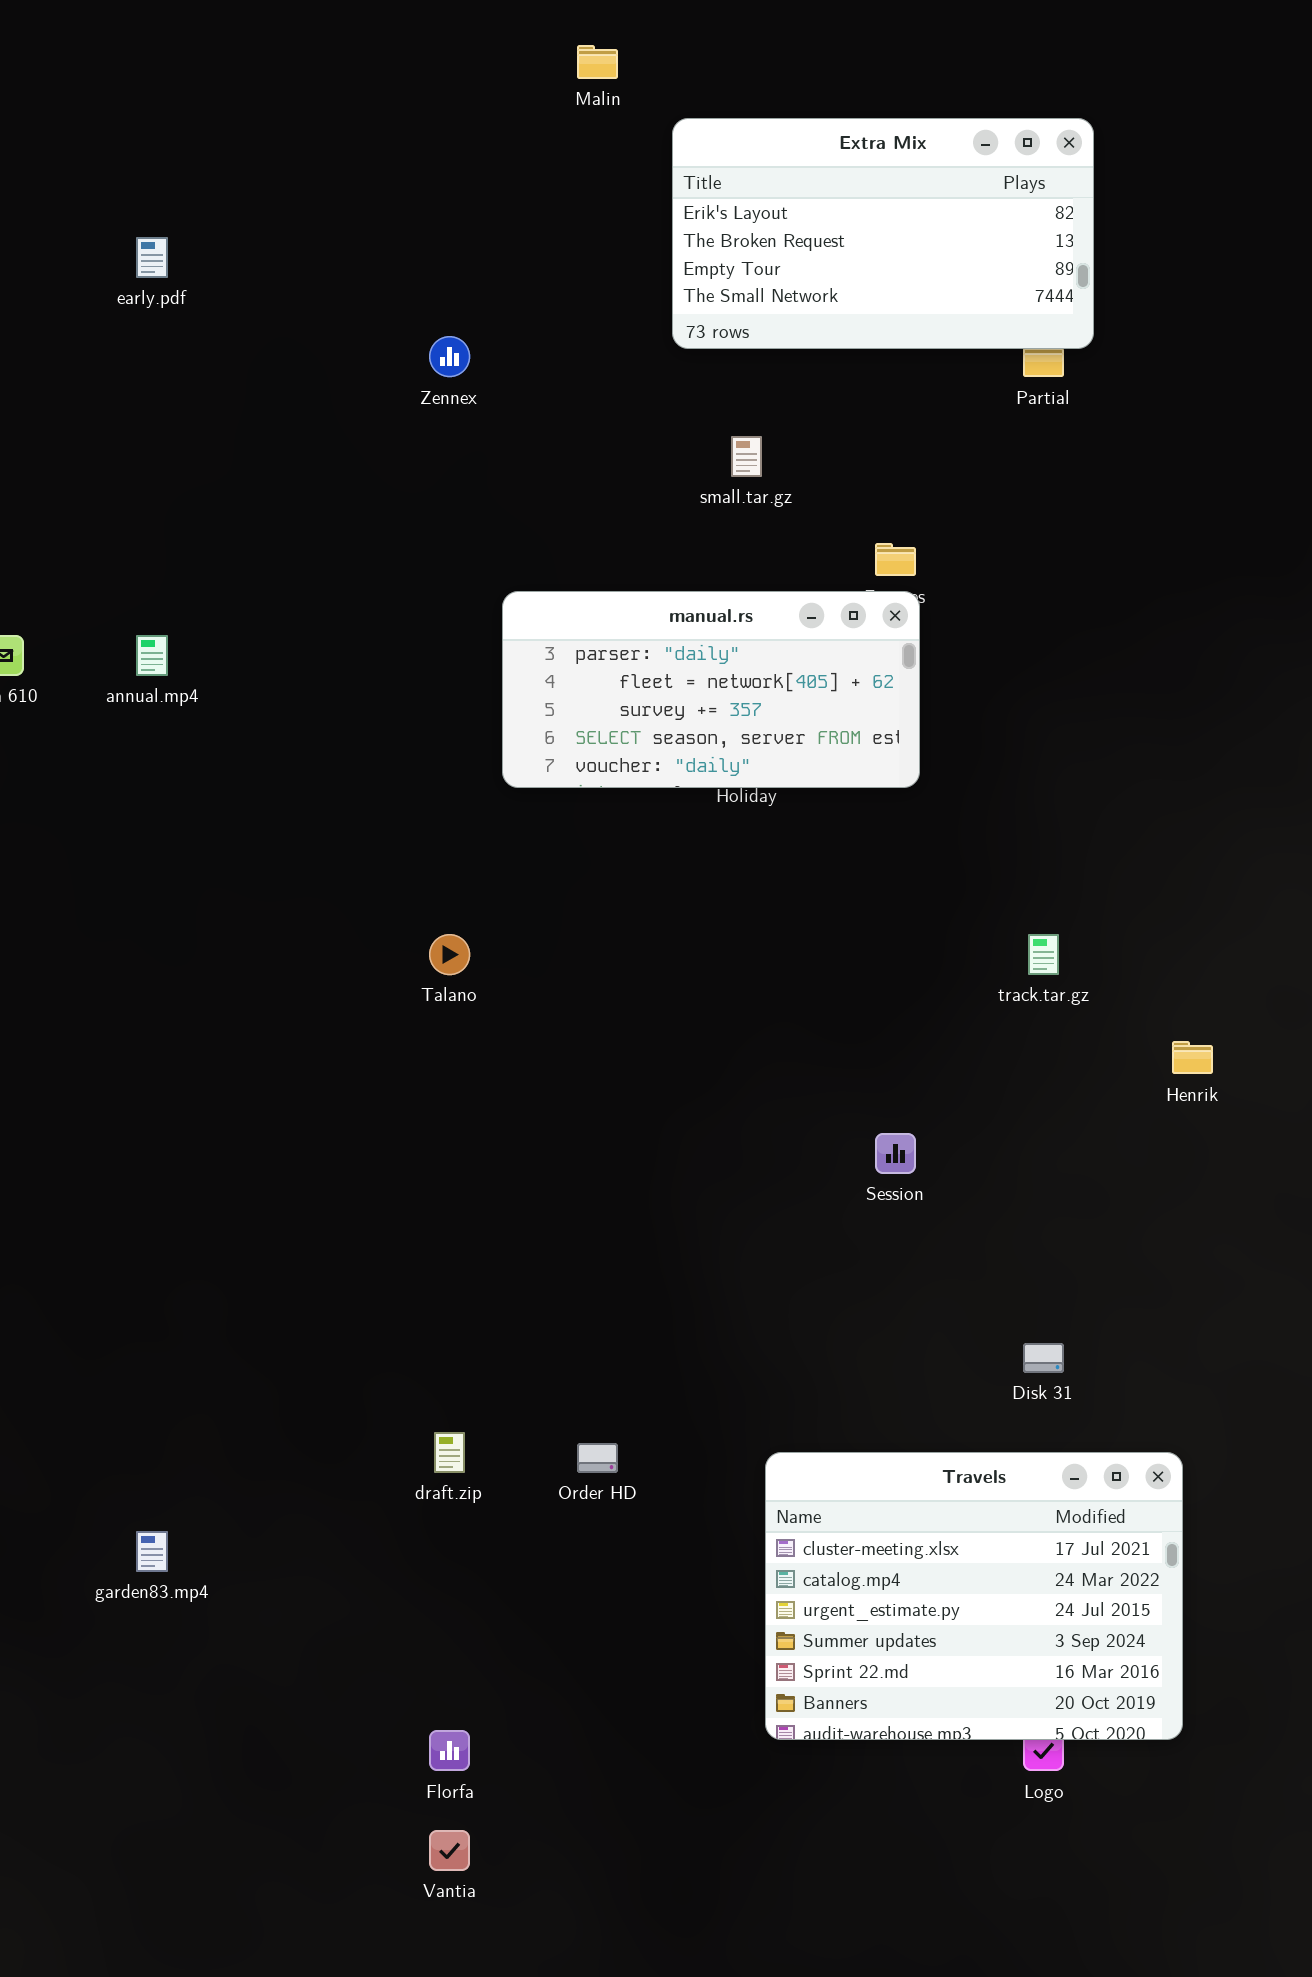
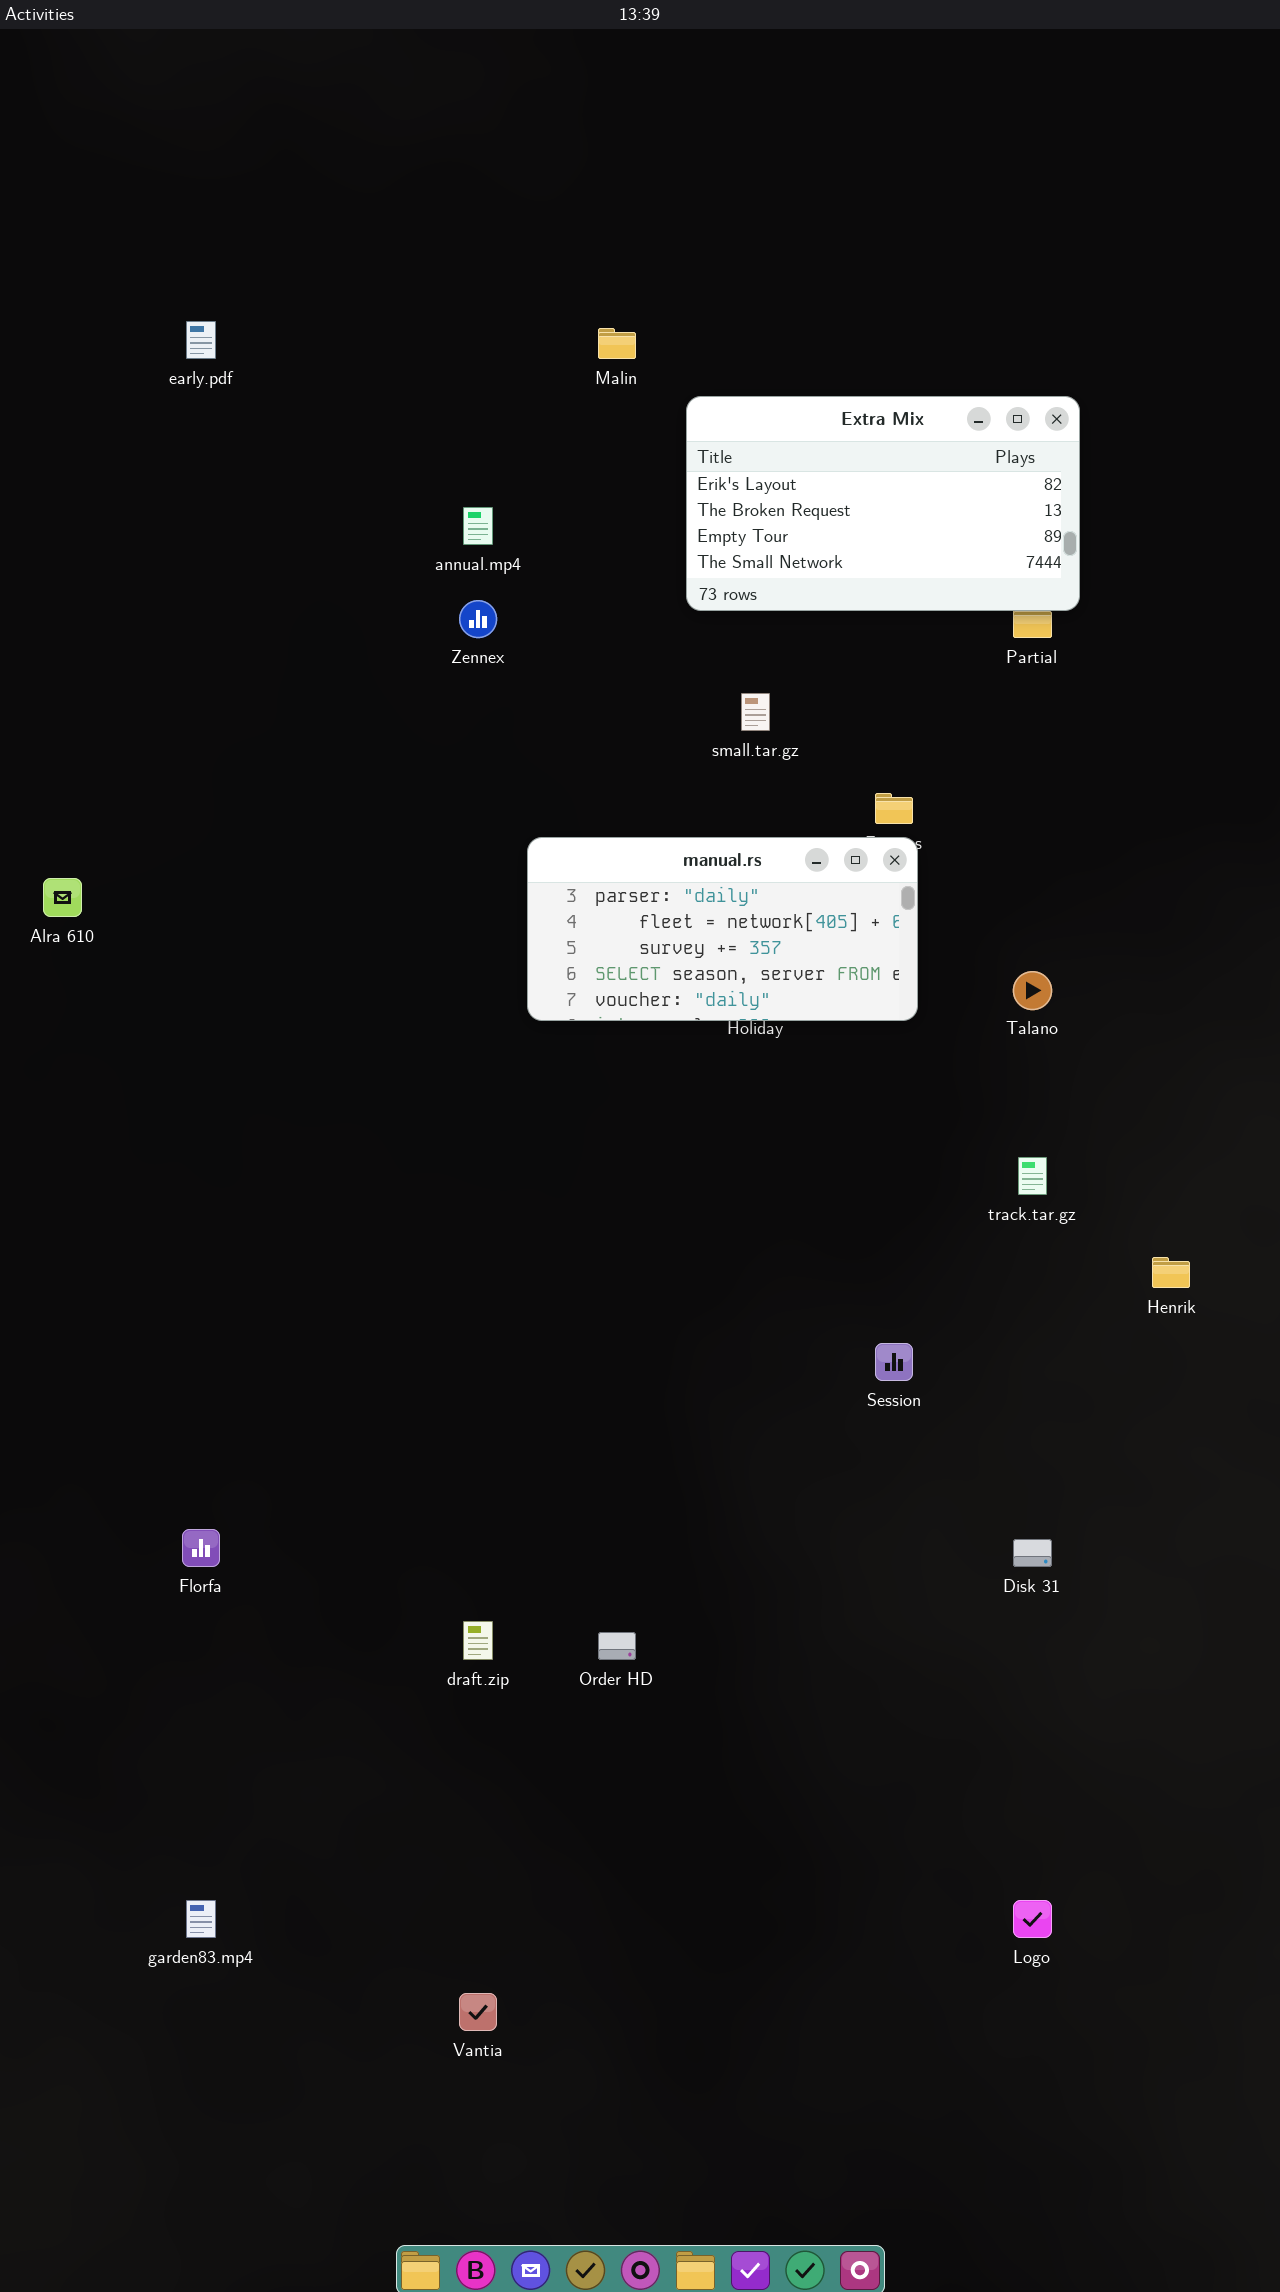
early.pdf: [136,237,168,278] -> [186,321,216,359], moved
annual.mp4: [136,635,168,676] -> [463,507,493,545], moved
Talano: [429,934,470,975] -> [1013,971,1052,1010], moved
Travels: [765,1452,1183,1740] -> none, closed
garden83.mp4: [136,1531,168,1572] -> [186,1900,216,1938], moved
Florfa: [429,1730,470,1771] -> [182,1529,220,1567], moved

